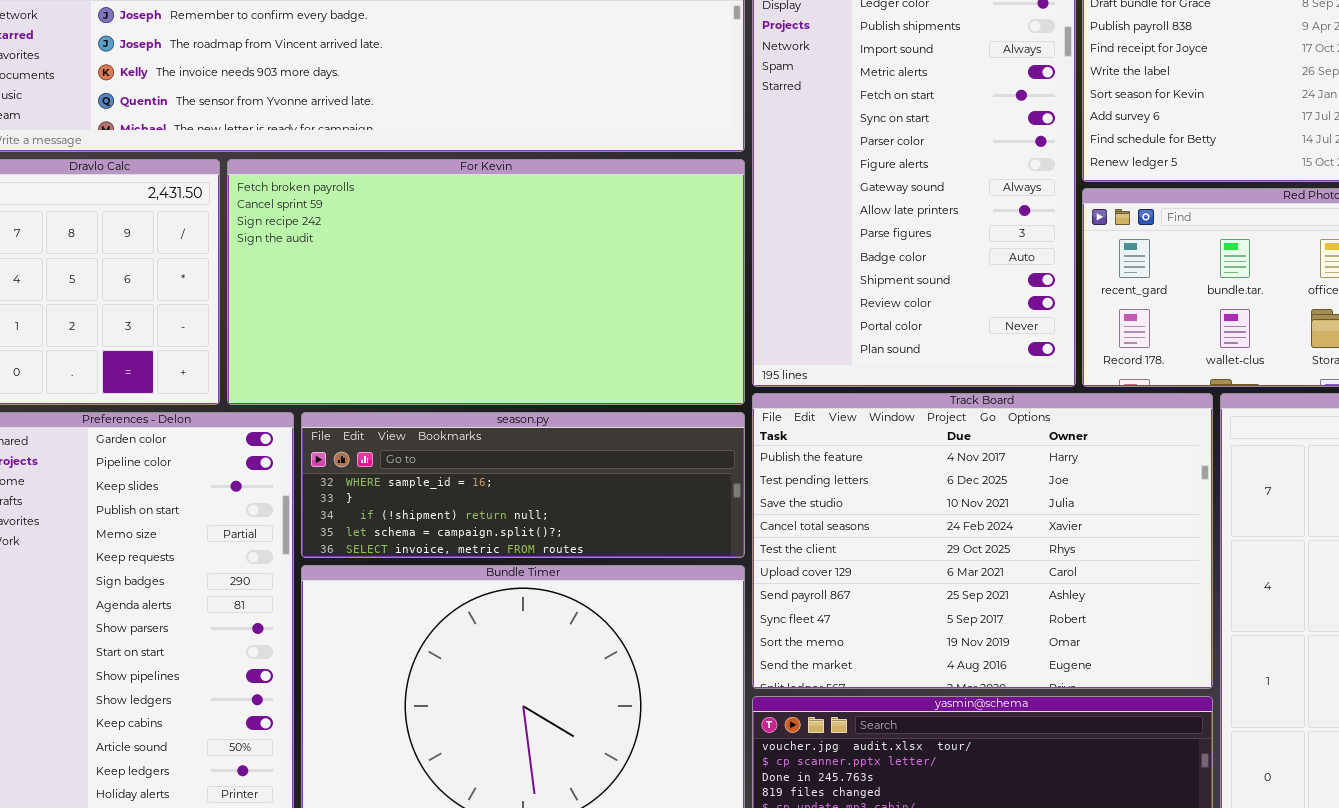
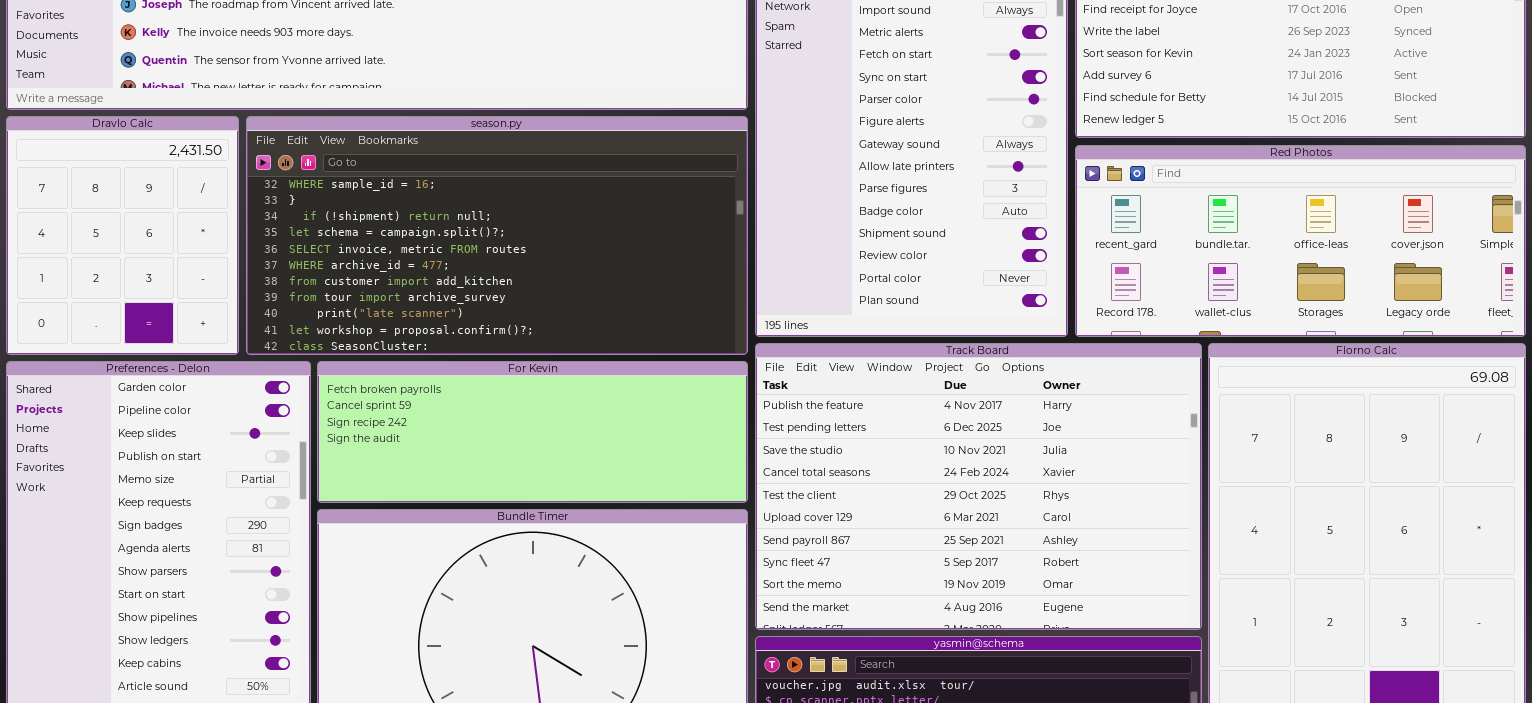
For Kevin: [227,159,745,405] -> [317,361,748,503], moved, resized
season.py: [301,412,745,558] -> [246,116,748,355], moved, resized

